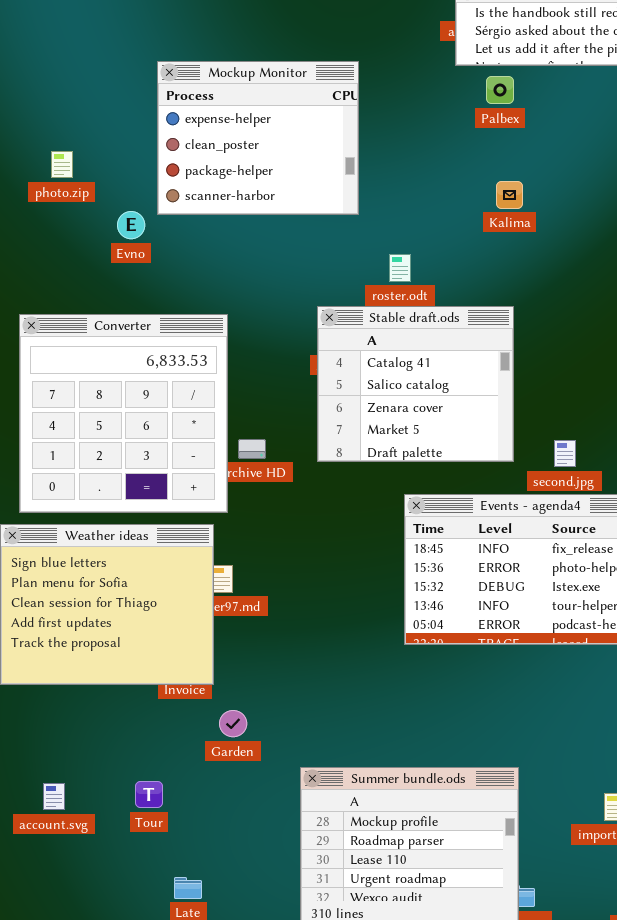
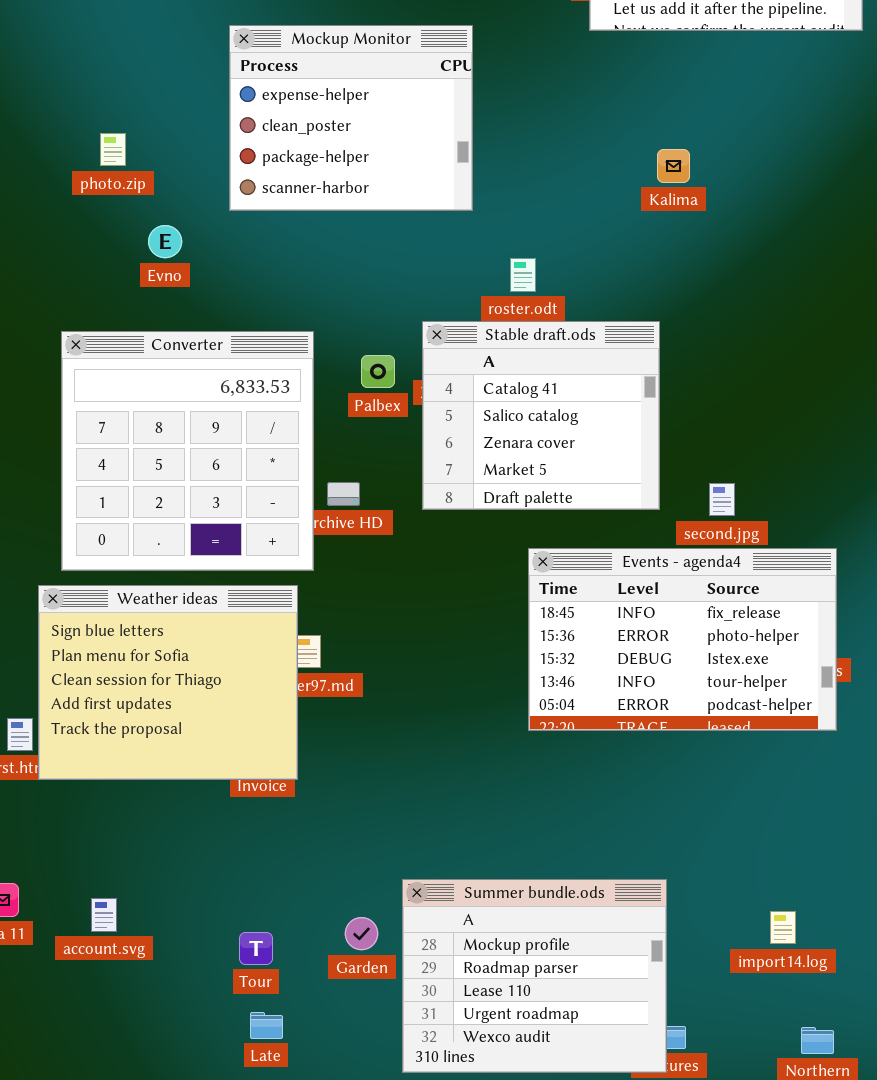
Palbex: [486,76,514,104] -> [361,355,395,388], moved
Kalima: [496,181,523,209] -> [657,149,690,183], moved
Evno: [117,211,145,239] -> [148,225,182,258], moved
Garden: [219,710,247,737] -> [345,917,378,950], moved
Tour: [135,781,163,808] -> [239,932,273,965], moved

